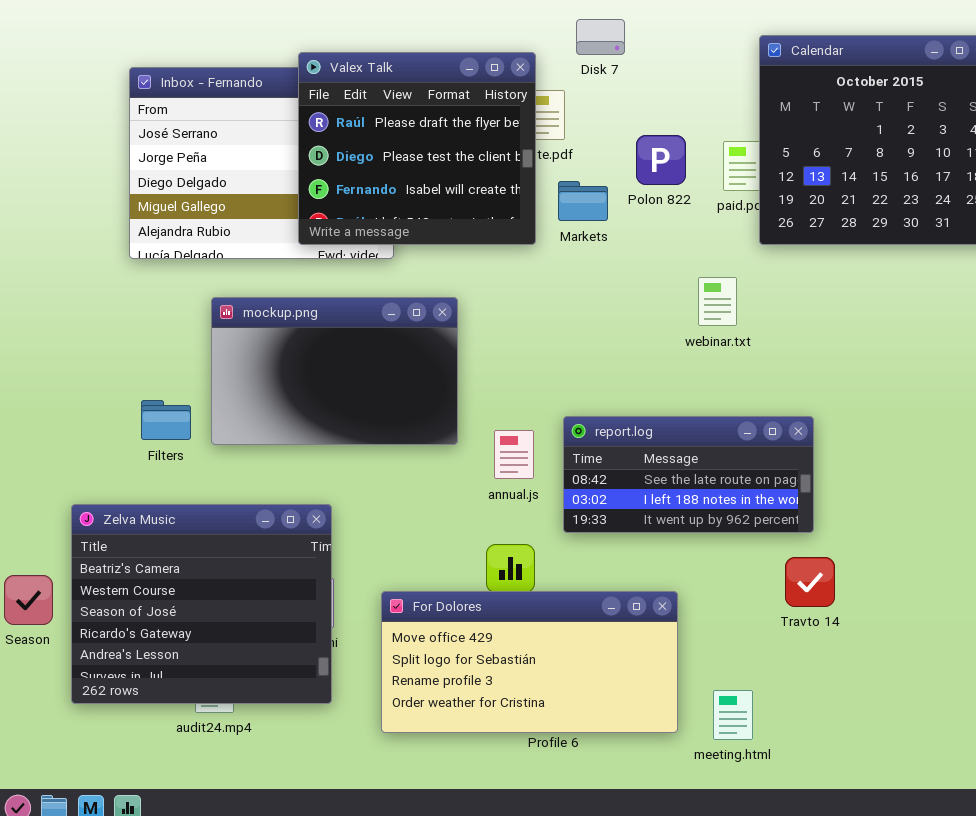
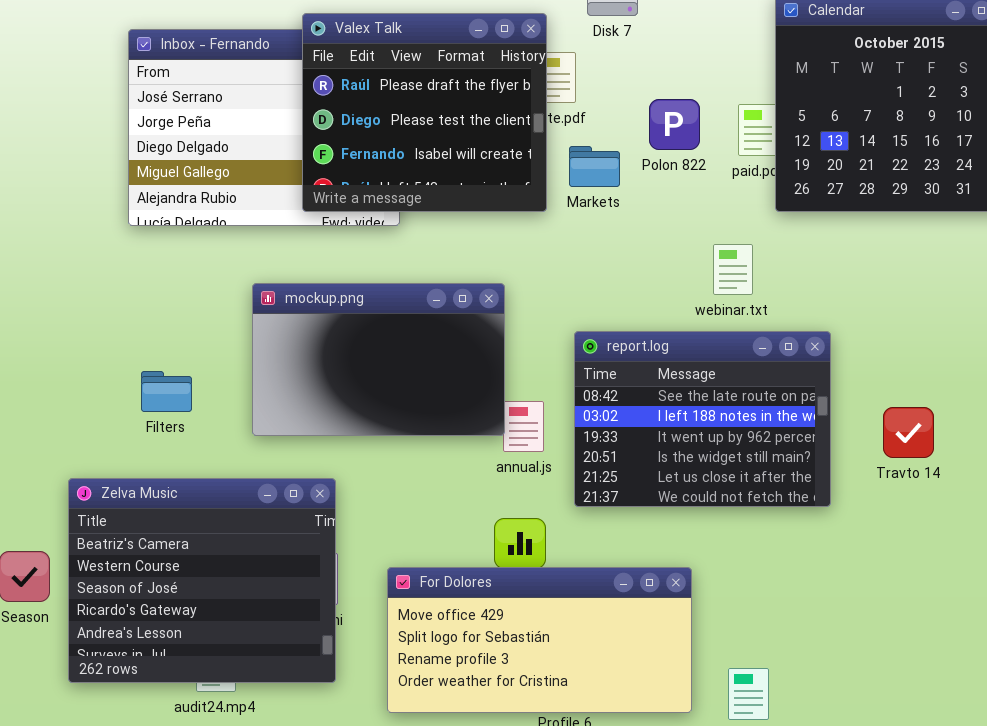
mockup.png: [211,297,458,445] -> [252,283,505,436], moved
report.log: [563,416,814,533] -> [574,331,831,507], resized
Travto 14: [785,557,835,607] -> [883,407,934,458], moved

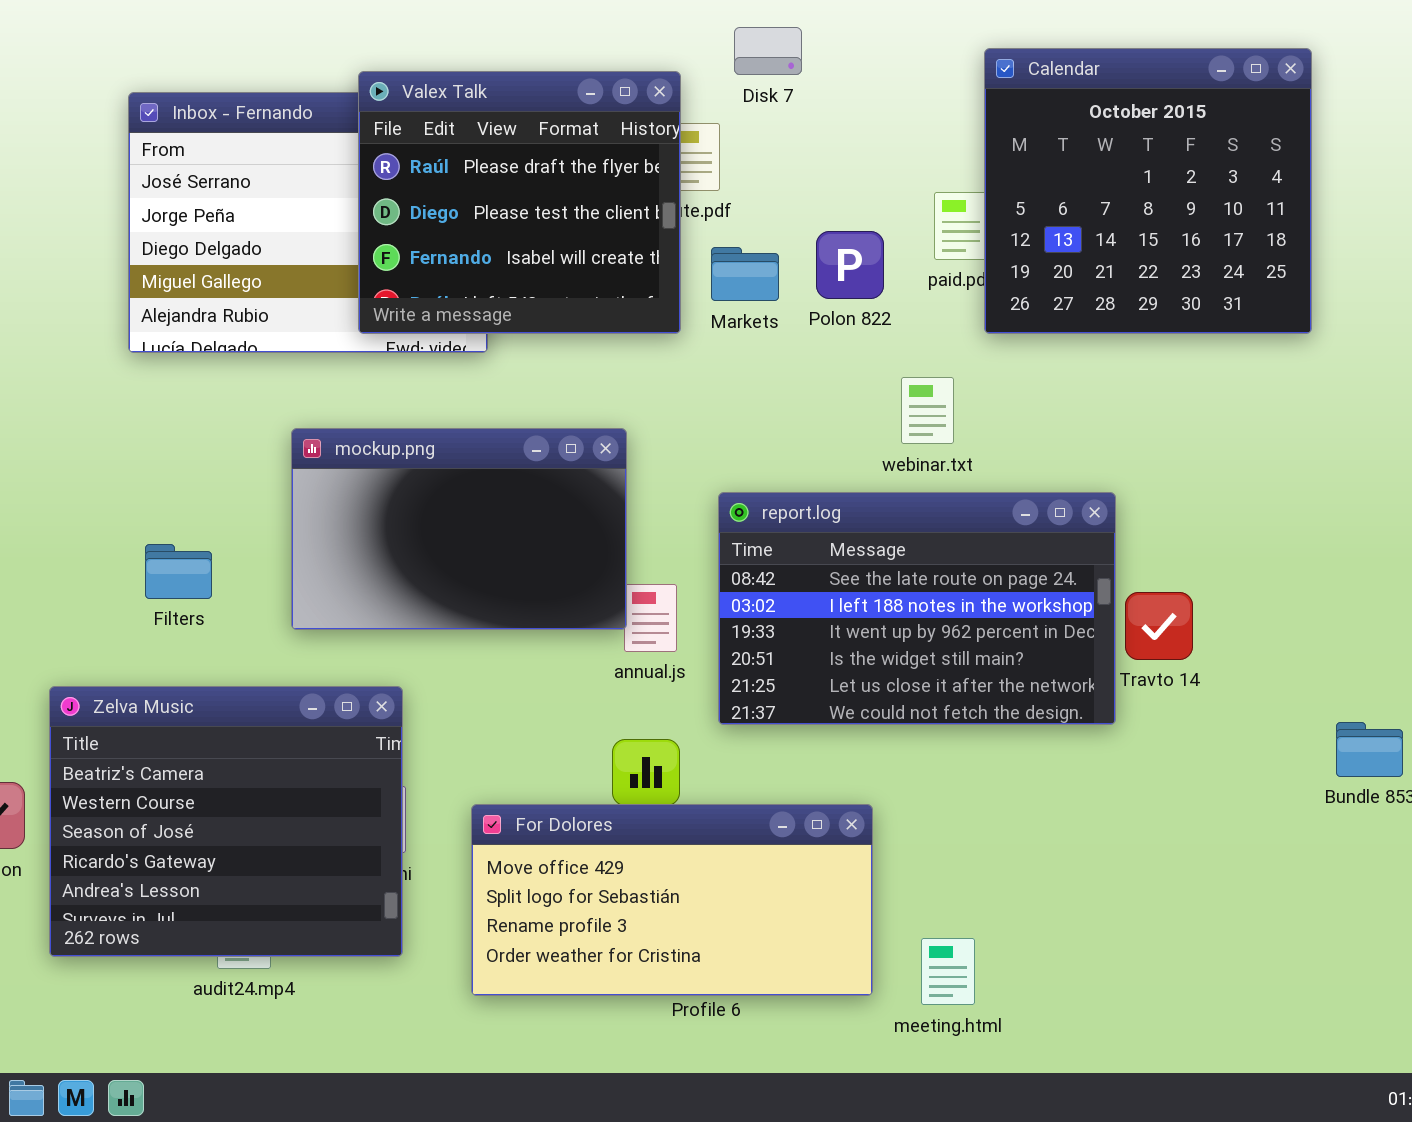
Polon 822: [649,99,700,150] -> [816,231,884,299], moved
report.log: [574,331,831,507] -> [718,492,1116,725], resized

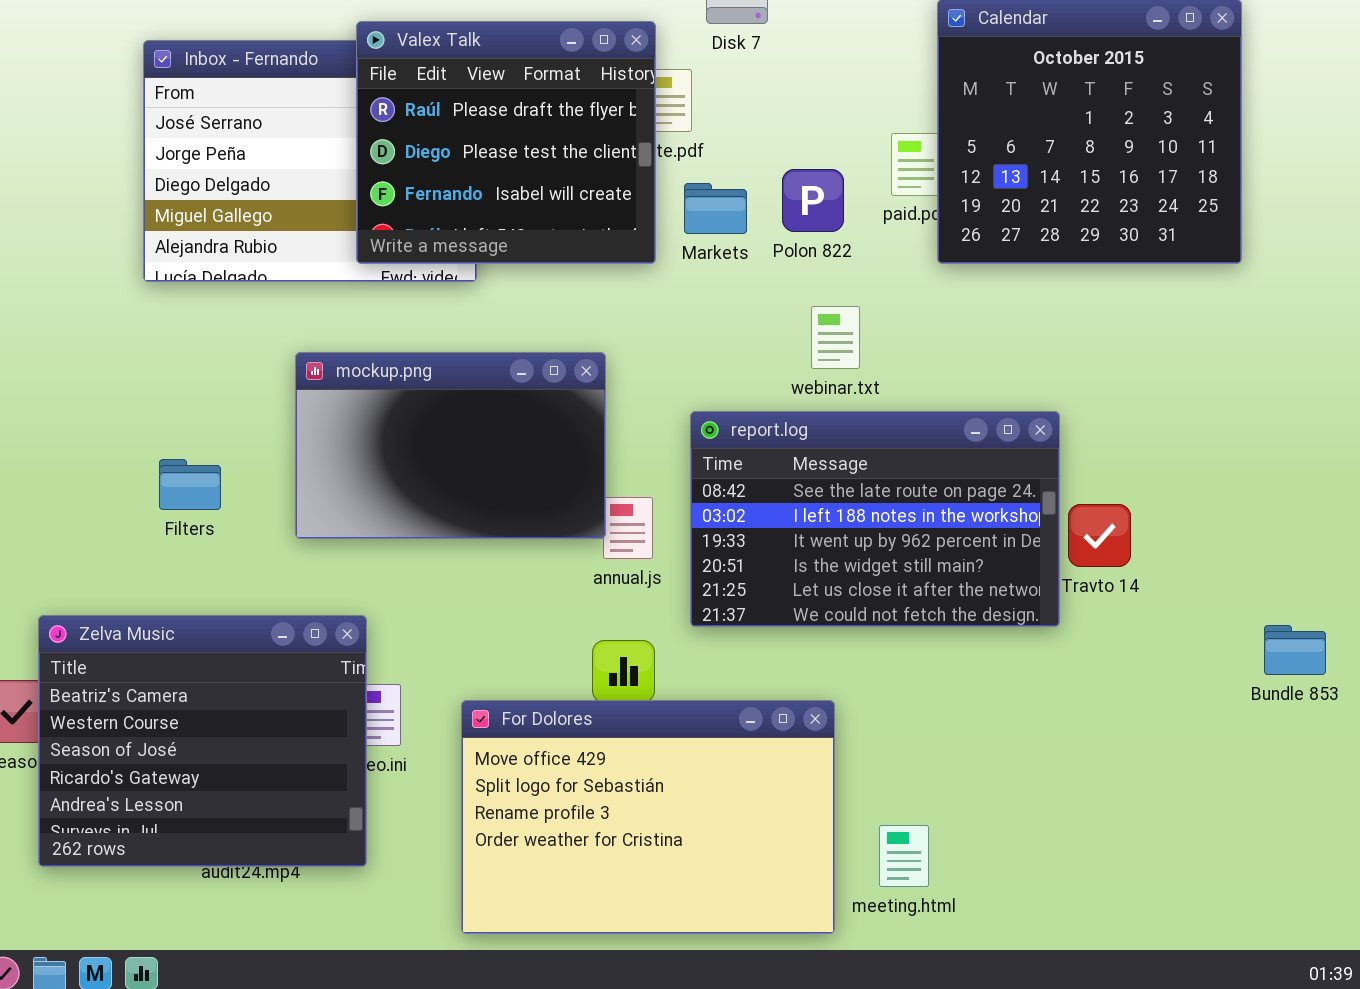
webinar.txt: [901,377,954,444] -> [811,306,860,369], moved
Zelva Music: [49,686,403,957] -> [38,615,367,867], moved
For Dolores: [471,804,873,996] -> [461,700,835,934], resized

